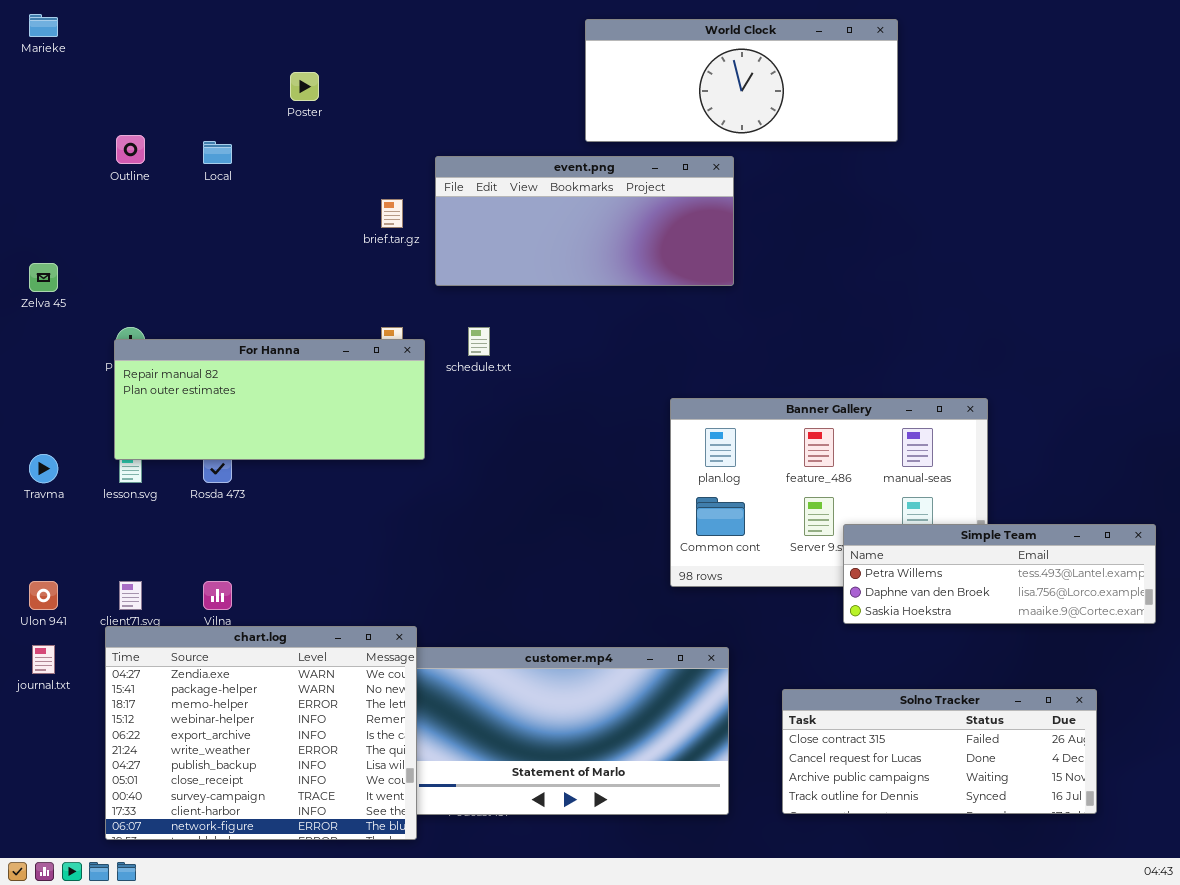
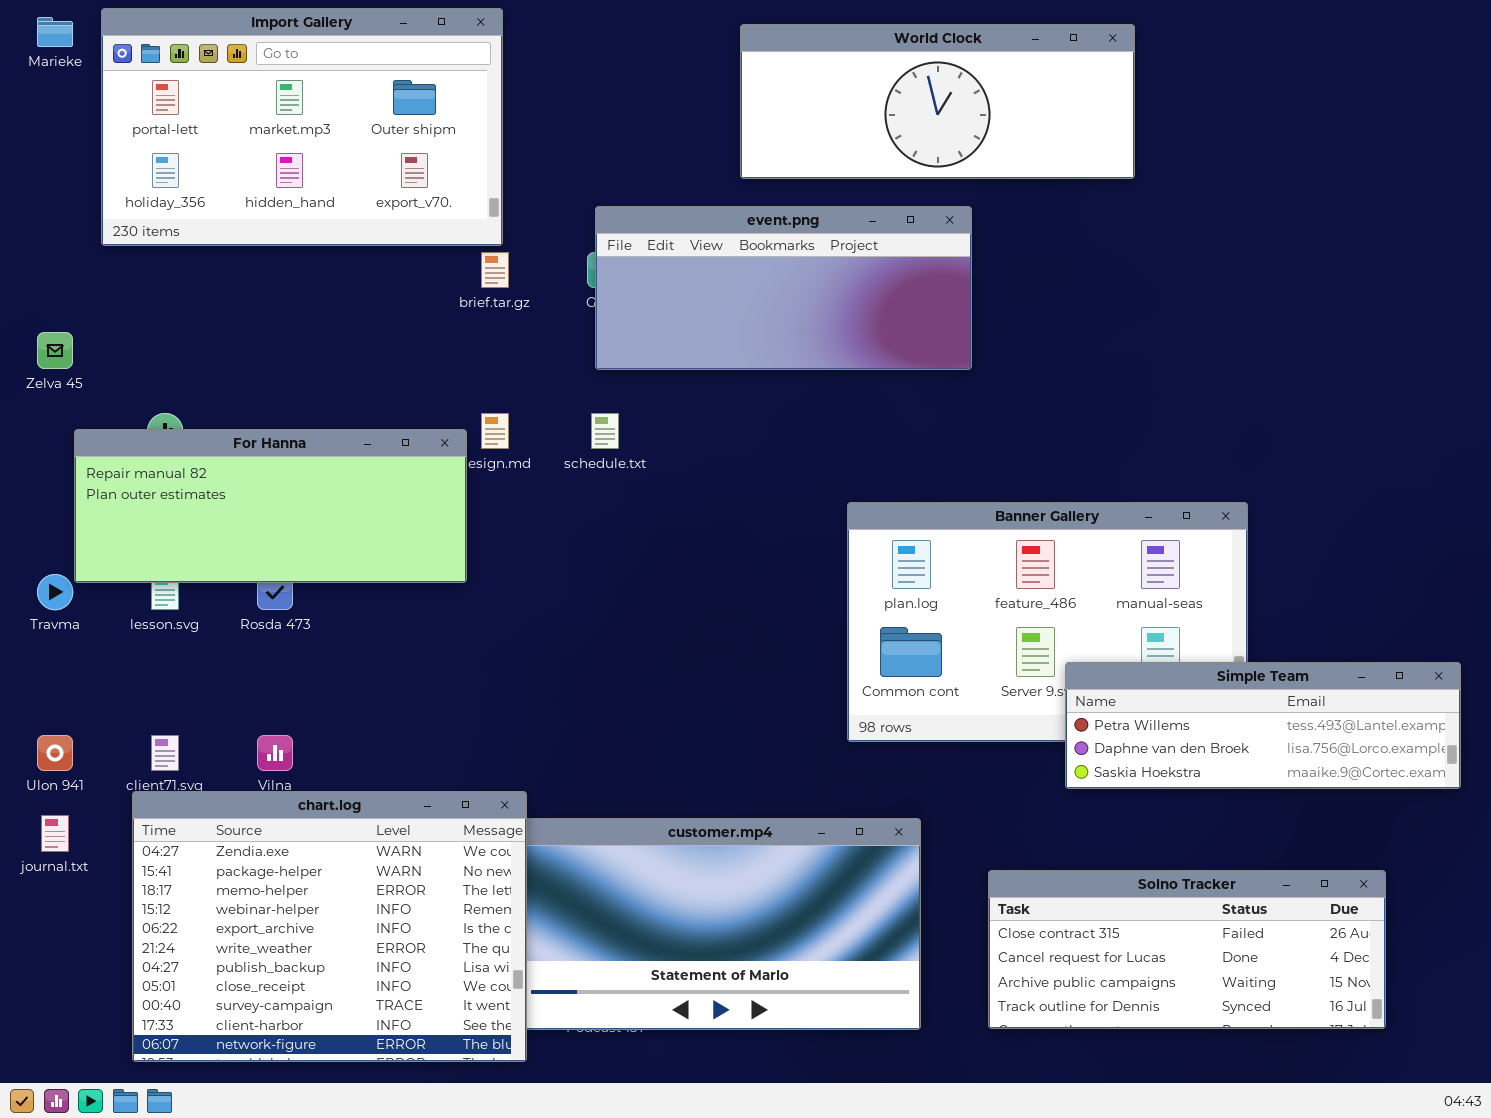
Import Gallery: none -> [101,8,503,246], opened
event.png: [435,156,734,286] -> [595,206,972,370], moved
For Hanna: [114,339,425,460] -> [74,429,467,583], moved

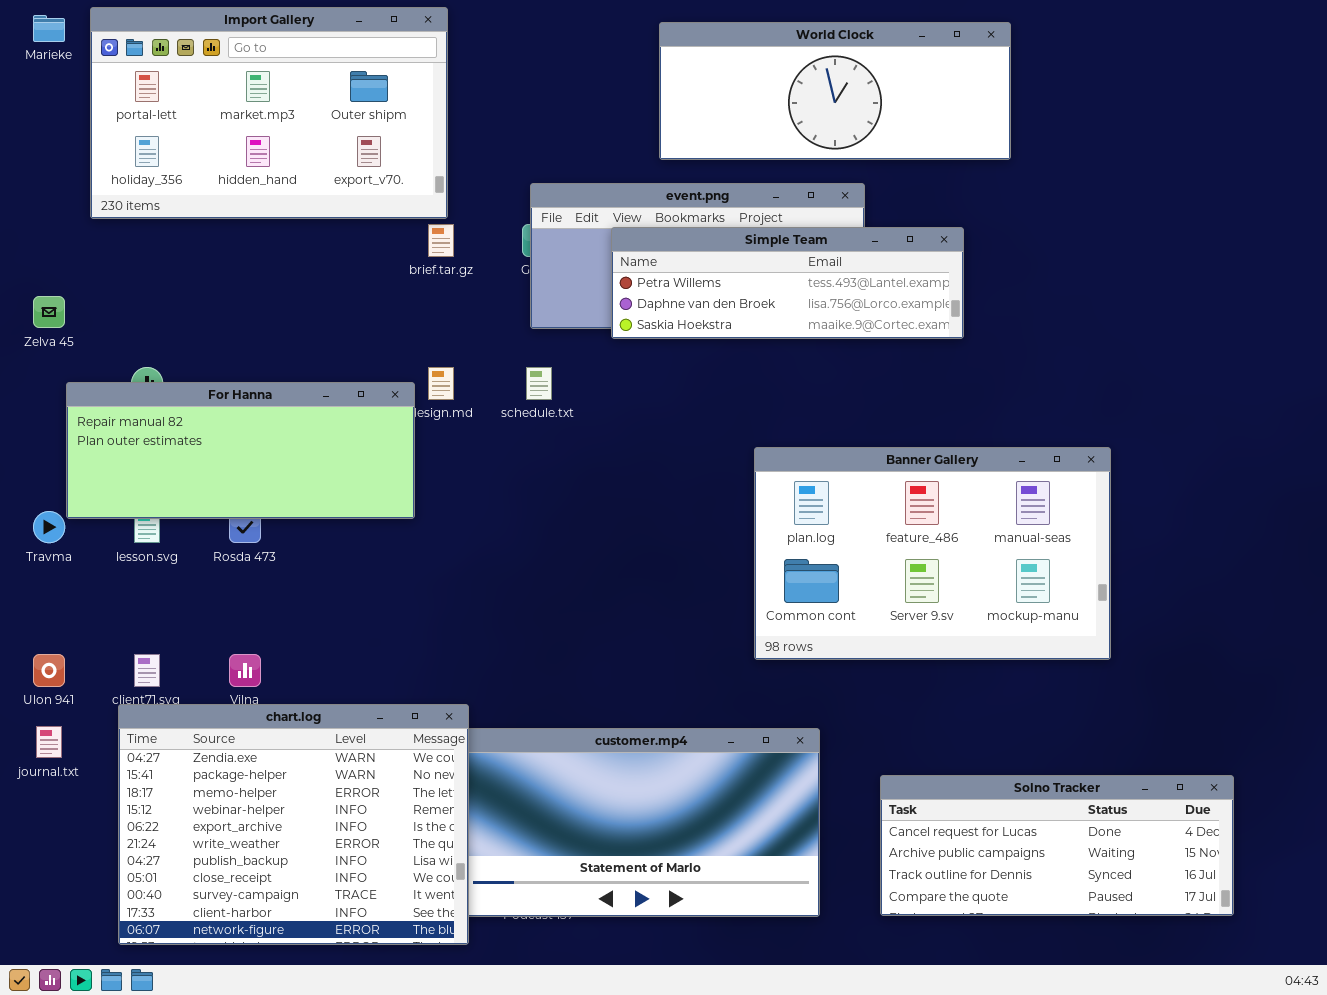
Simple Team: [1065,662,1461,789] -> [611,227,964,339], moved
Solno Tracker: [988,870,1386,1029] -> [880,775,1234,916], scrolled down 1 row

